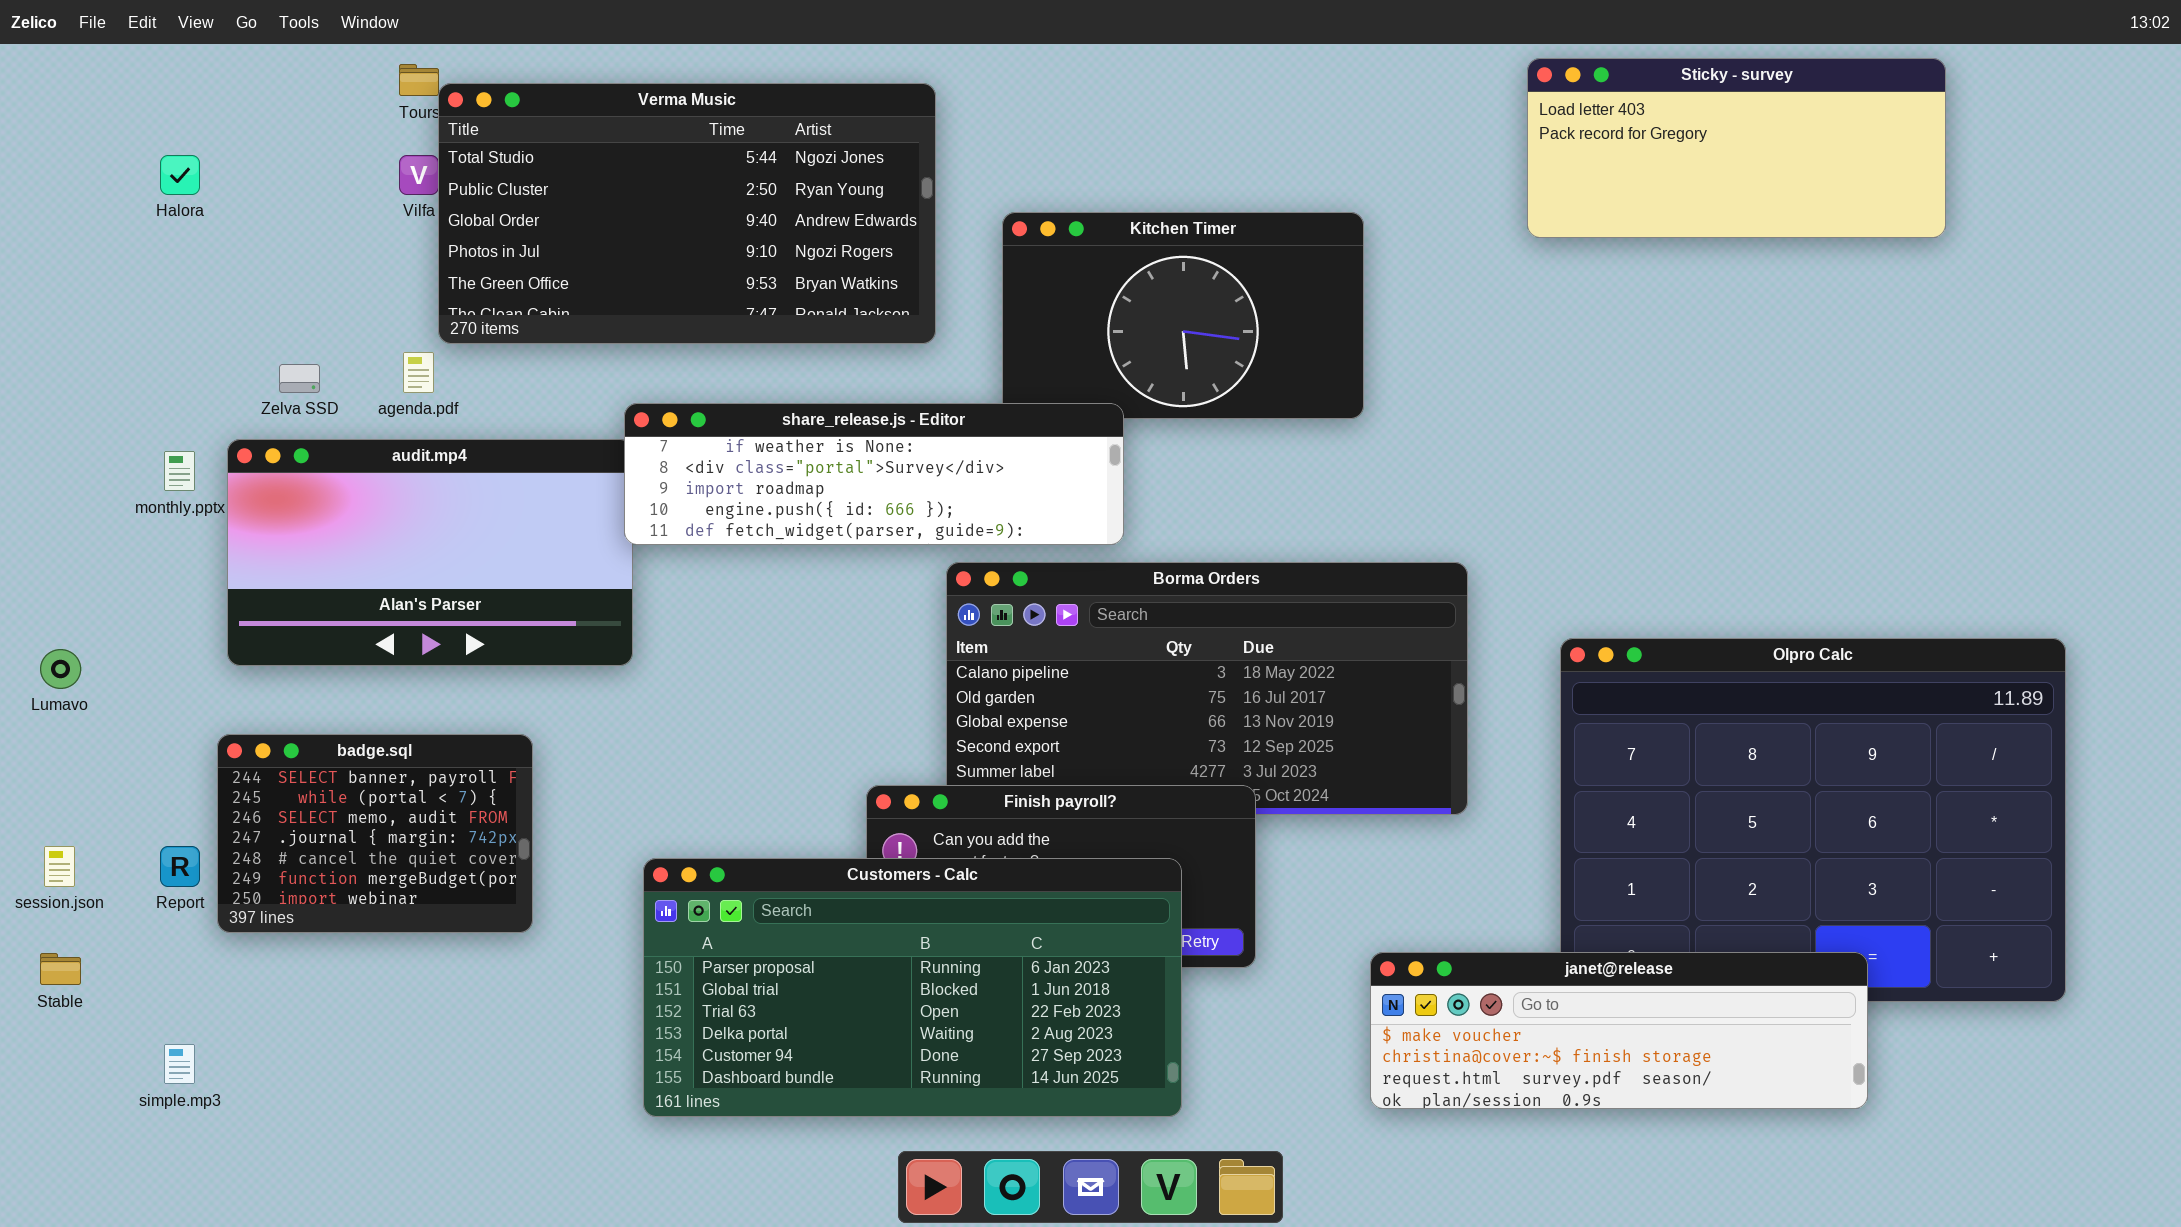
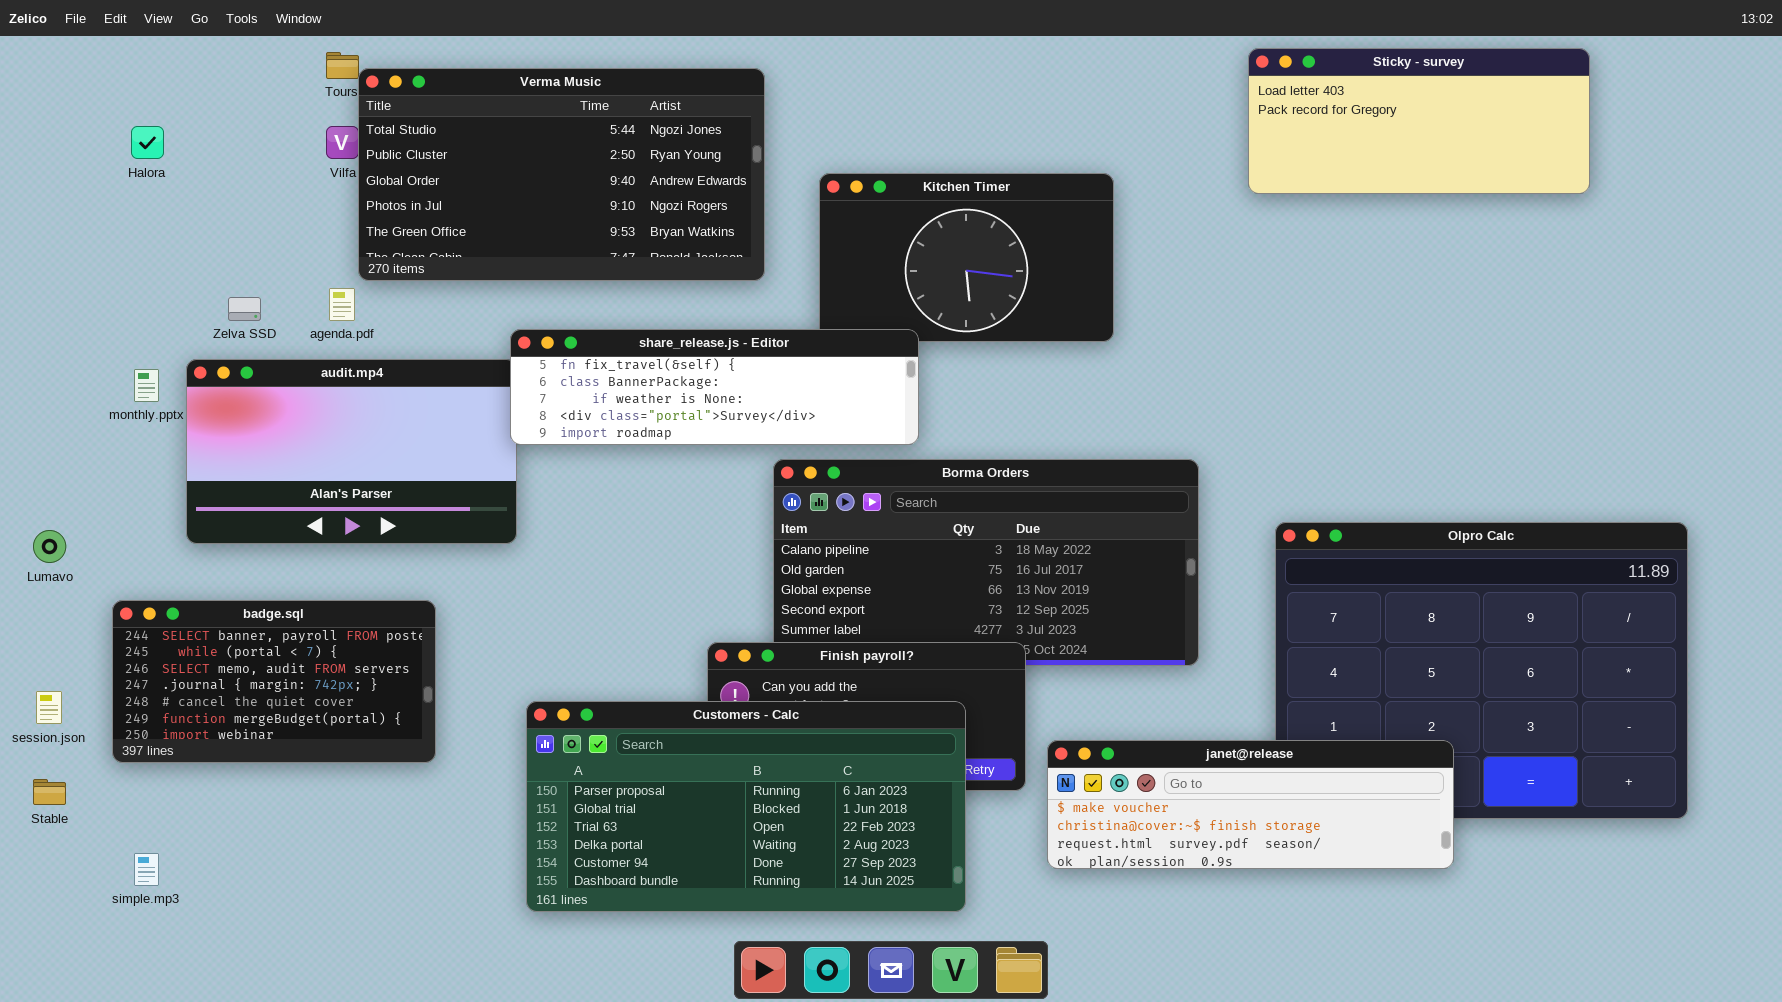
share_release.js - Editor: [624,403,1124,545] -> [510,329,919,445], scrolled up 2 rows
badge.sql: [217,734,533,933] -> [112,600,436,763], resized
janet@release: [1370,952,1868,1109] -> [1047,740,1454,869], moved

